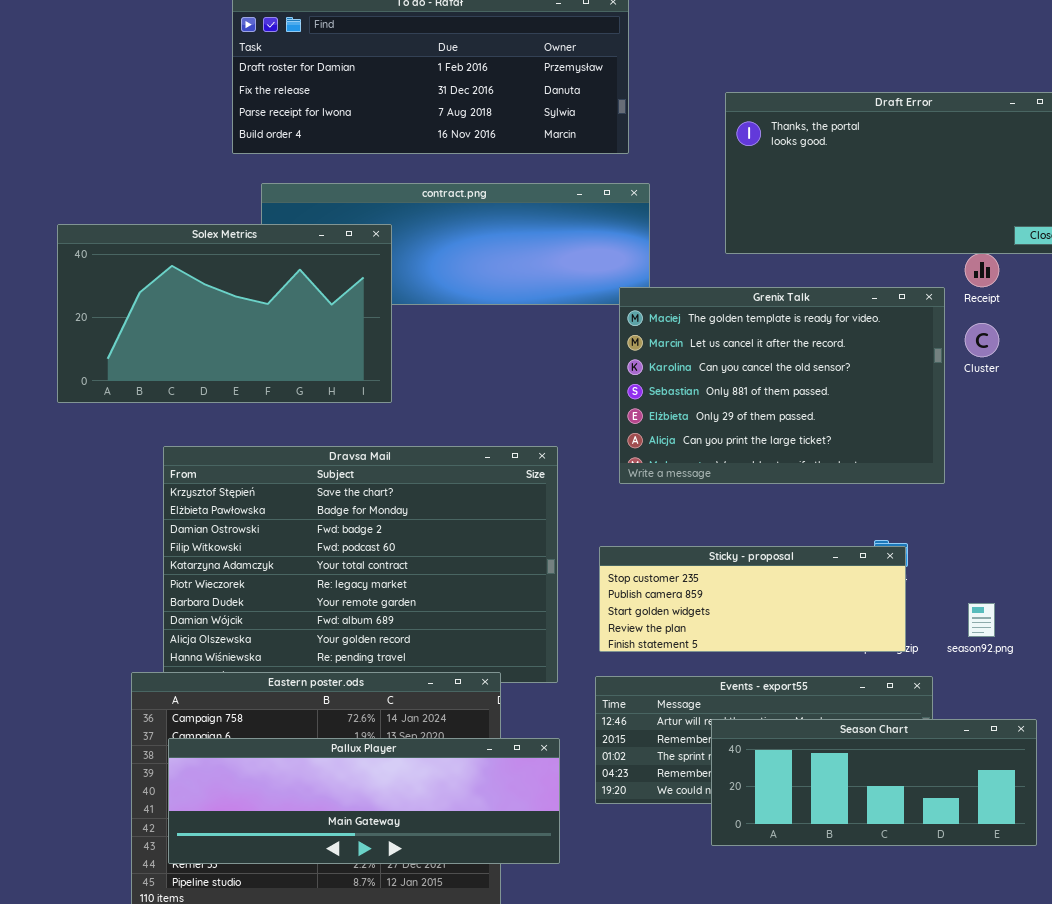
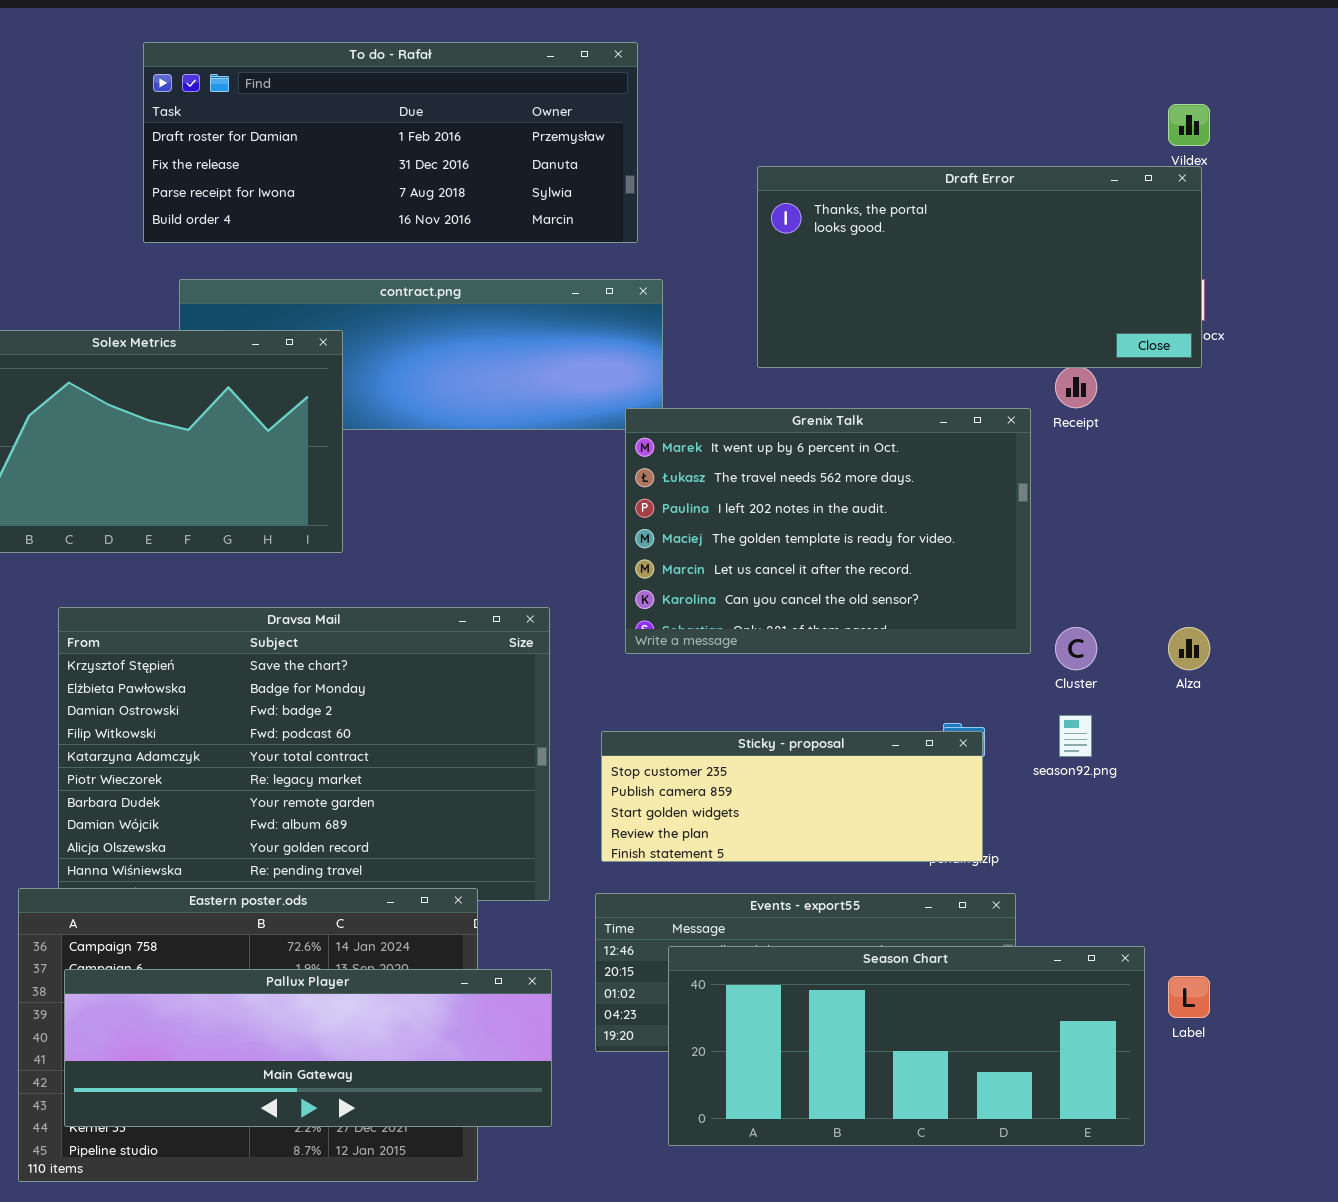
Grenix Talk: [619,287,945,484] -> [625,408,1031,654], scrolled up 3 rows
Cluster: [965,323,999,357] -> [1055,627,1097,670], moved
season92.png: [968,603,995,637] -> [1059,715,1092,757], moved
Season Chart: [711,719,1037,846] -> [668,946,1145,1146], resized

